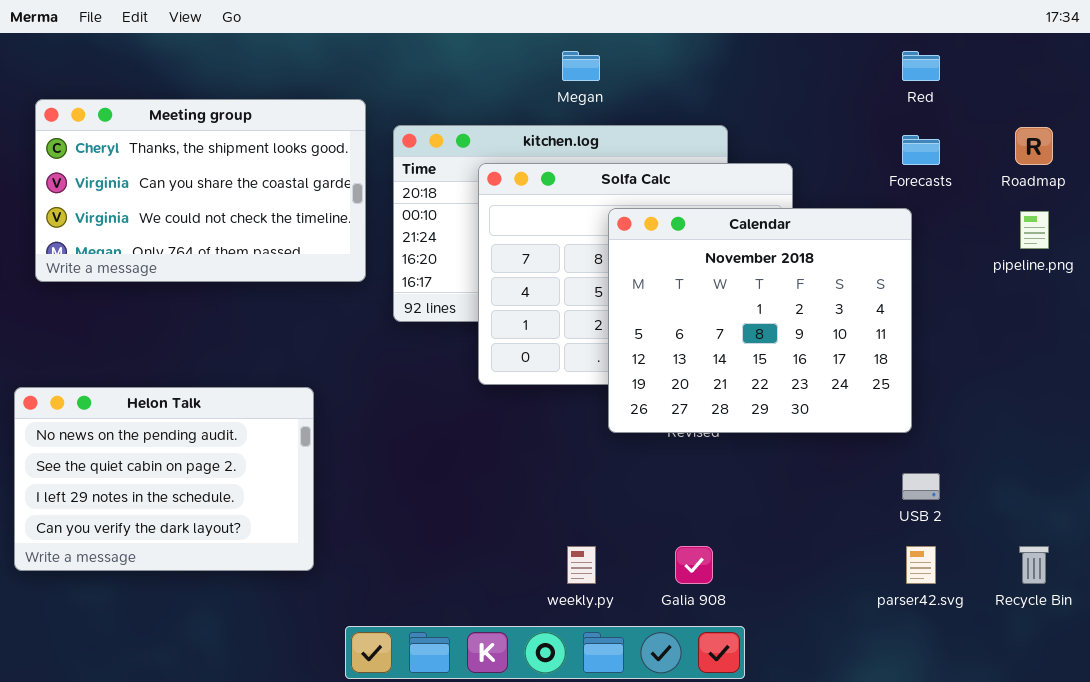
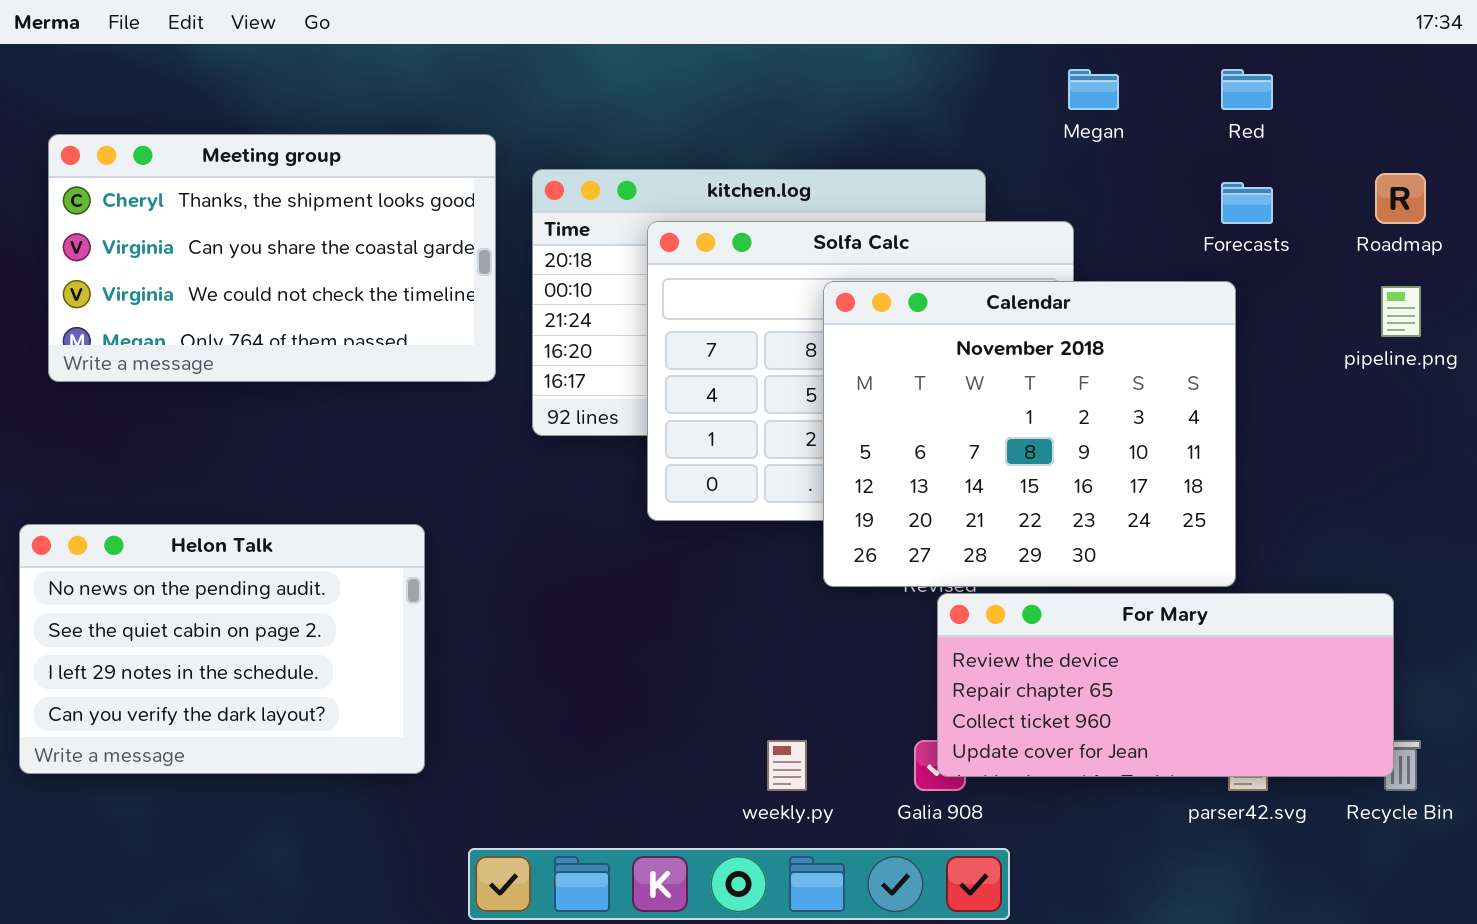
Megan: [562,51,600,81] -> [1068,69,1119,110], moved
For Mary: none -> [937,593,1394,777], opened

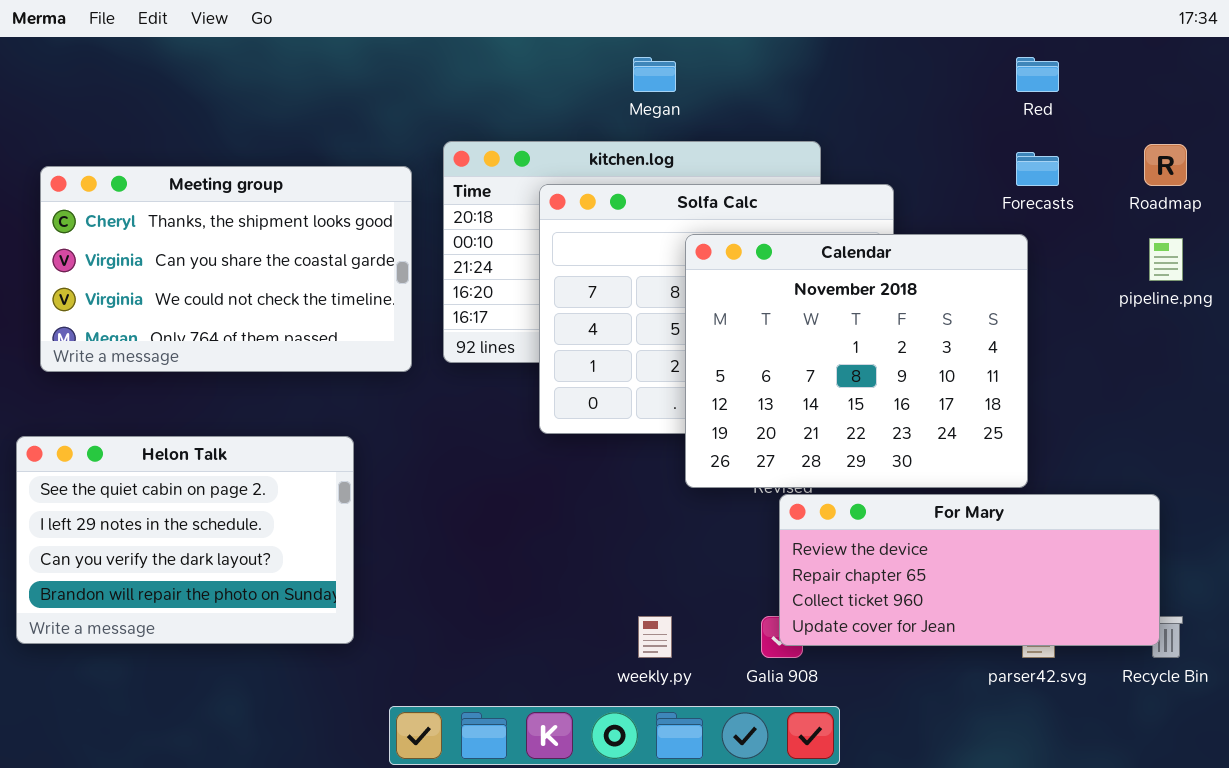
Megan: [1068,69,1119,110] -> [633,57,676,92], moved
Meeting group: [48,134,496,382] -> [40,166,412,372], moved
Helon Talk: [19,524,425,774] -> [16,436,354,644], scrolled down 1 row

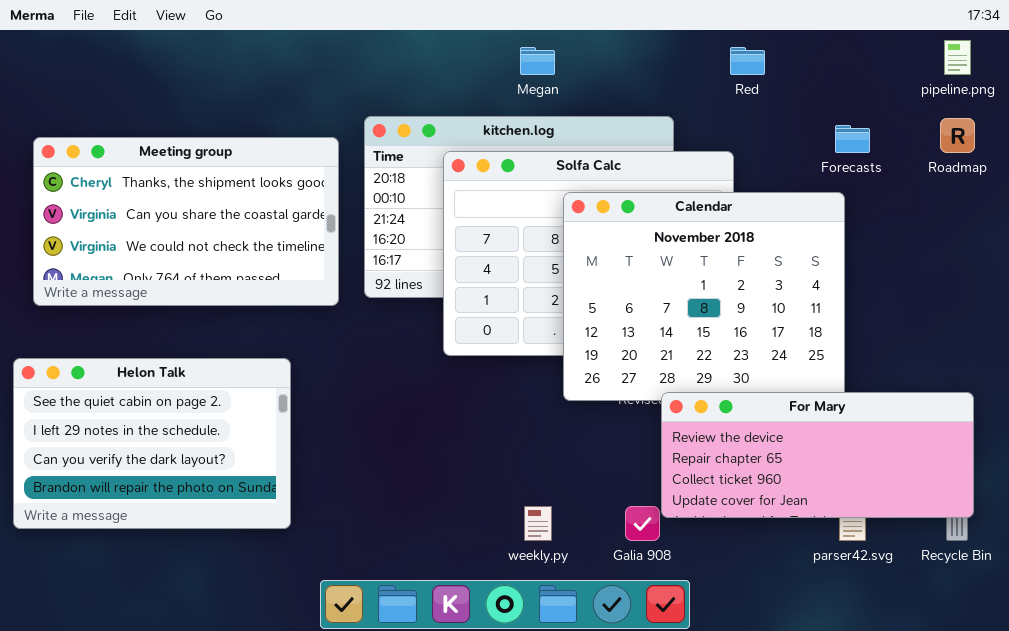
Red: [1016,57,1059,92] -> [730,47,765,75], moved
pipeline.png: [1149,238,1183,281] -> [944,40,971,75], moved
For Mary: [779,494,1160,646] -> [661,392,974,518], moved

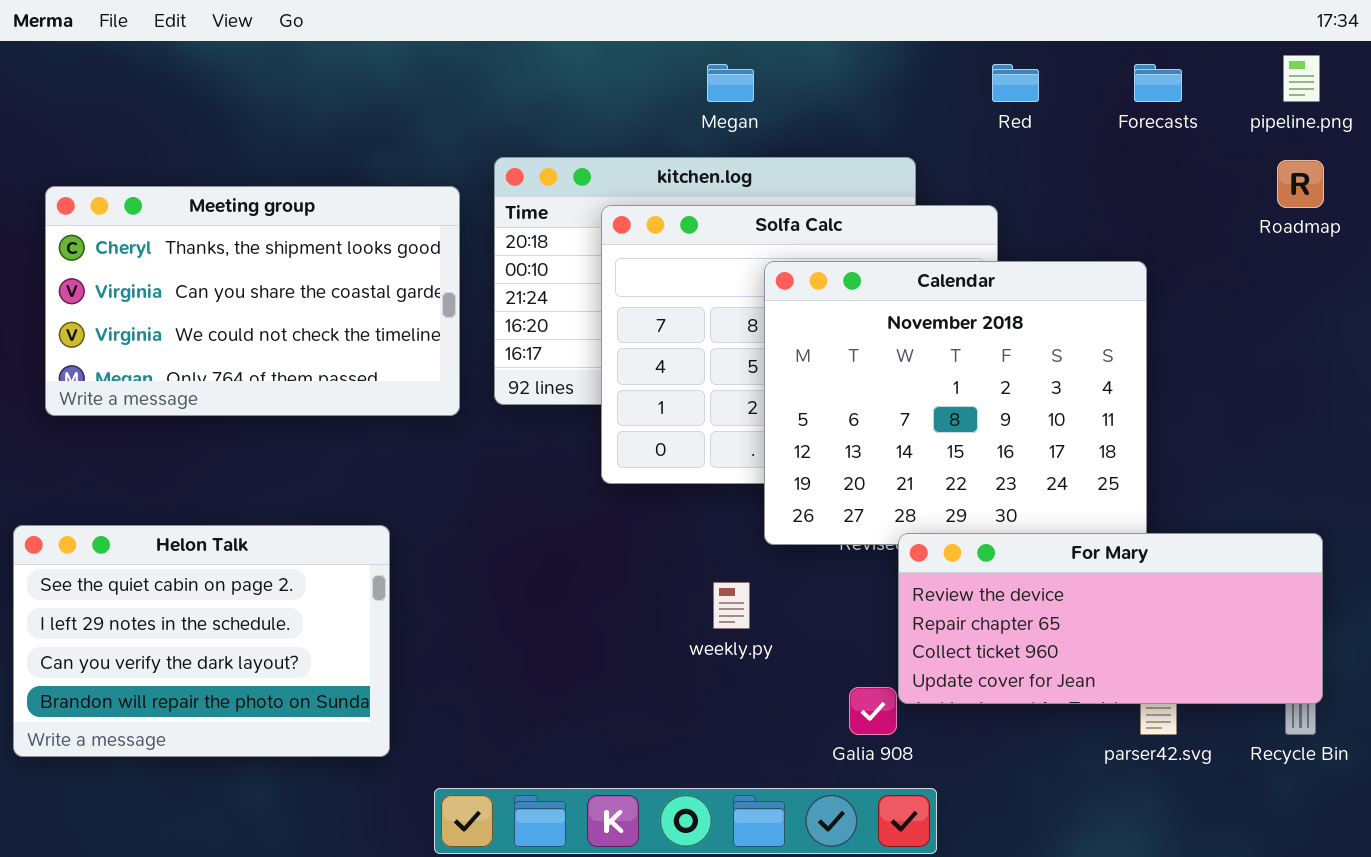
Forecasts: [835,125,870,153] -> [1134,64,1182,102], moved
Helon Talk: [13,358,291,529] -> [13,525,390,757], moved
weekly.py: [524,506,552,541] -> [713,582,750,629], moved

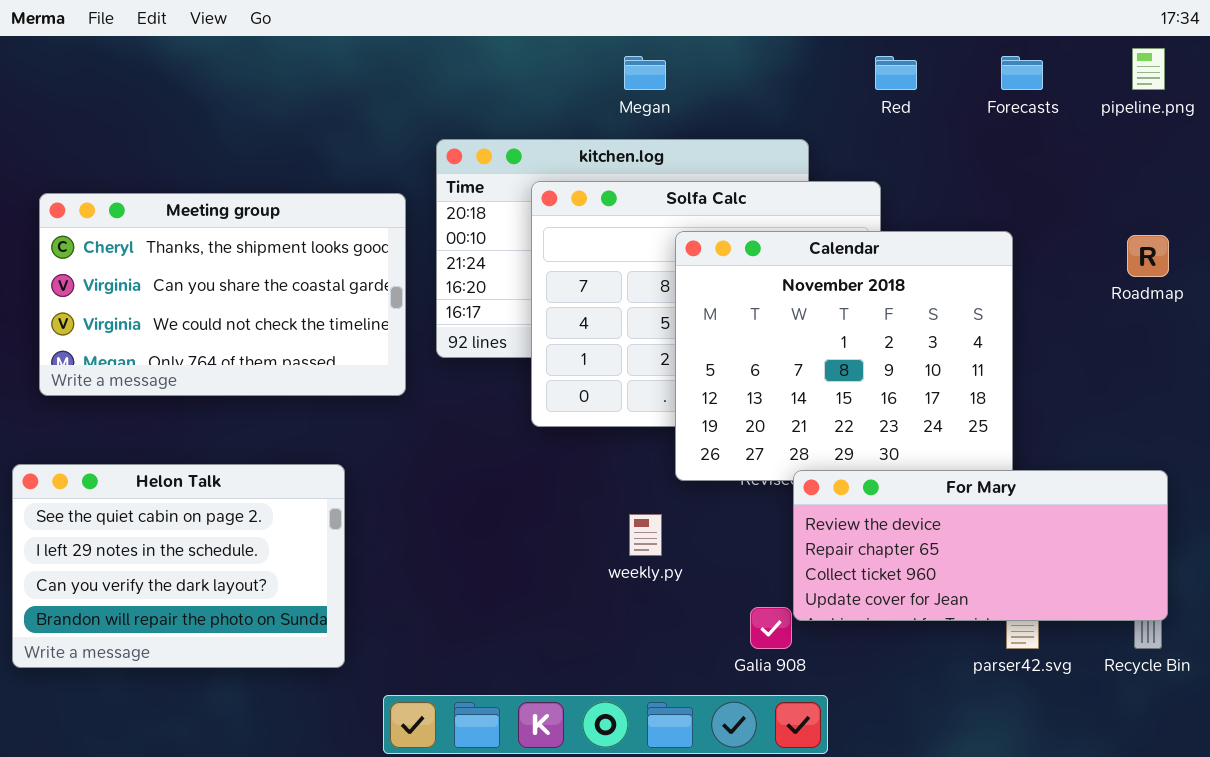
Roadmap: [1277,160,1324,208] -> [1127,235,1169,277], moved
Meeting group: [45,186,460,416] -> [39,193,406,396], moved

